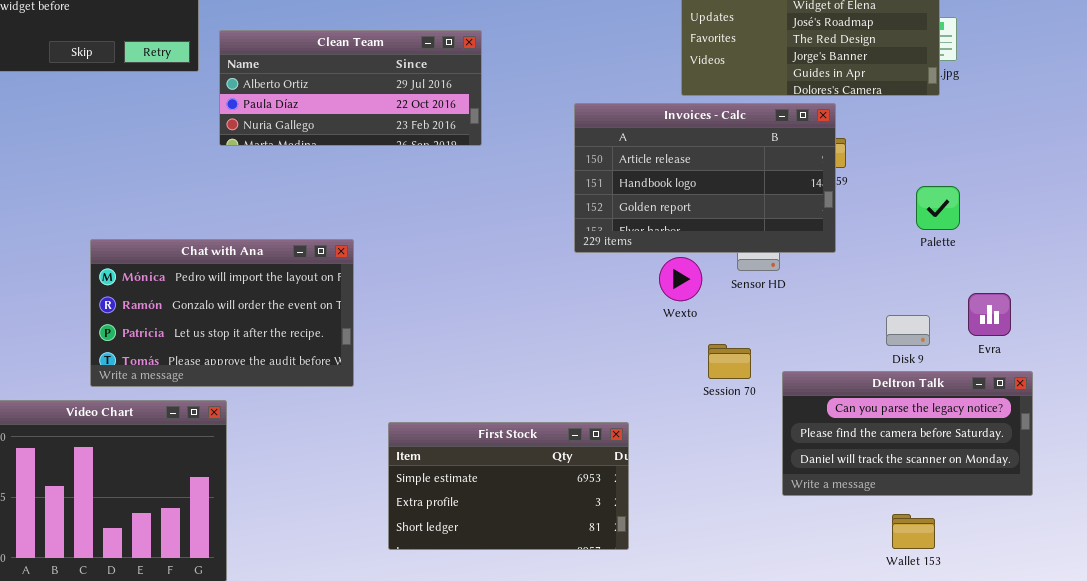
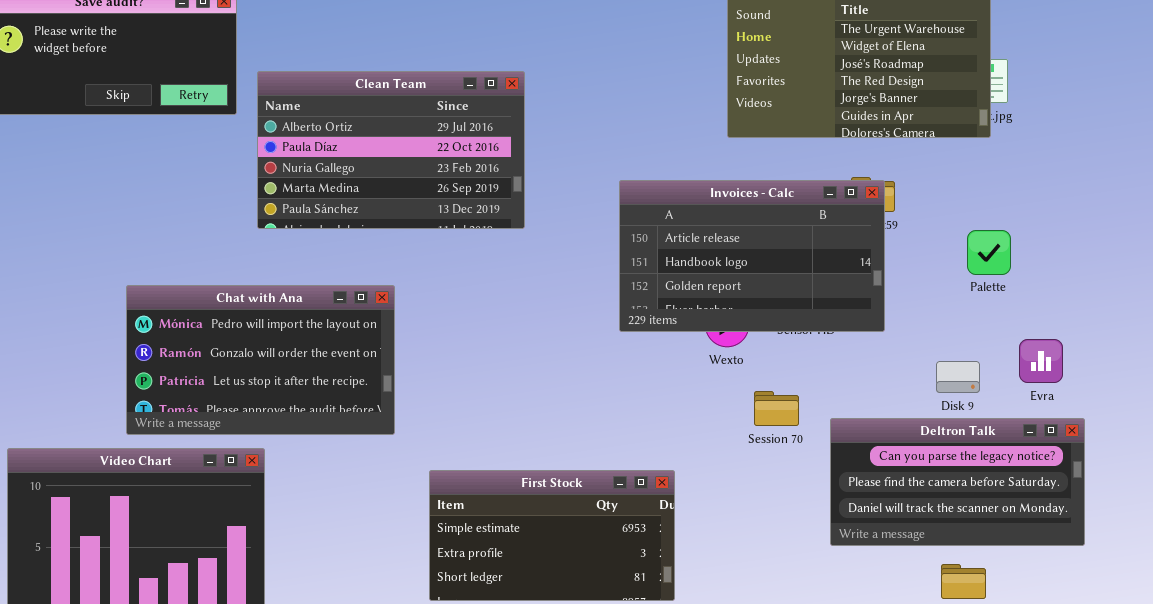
Clean Team: [219,30,482,146] -> [257,71,525,229], resized
Invoices - Calc: [574,103,836,253] -> [619,180,885,332], moved

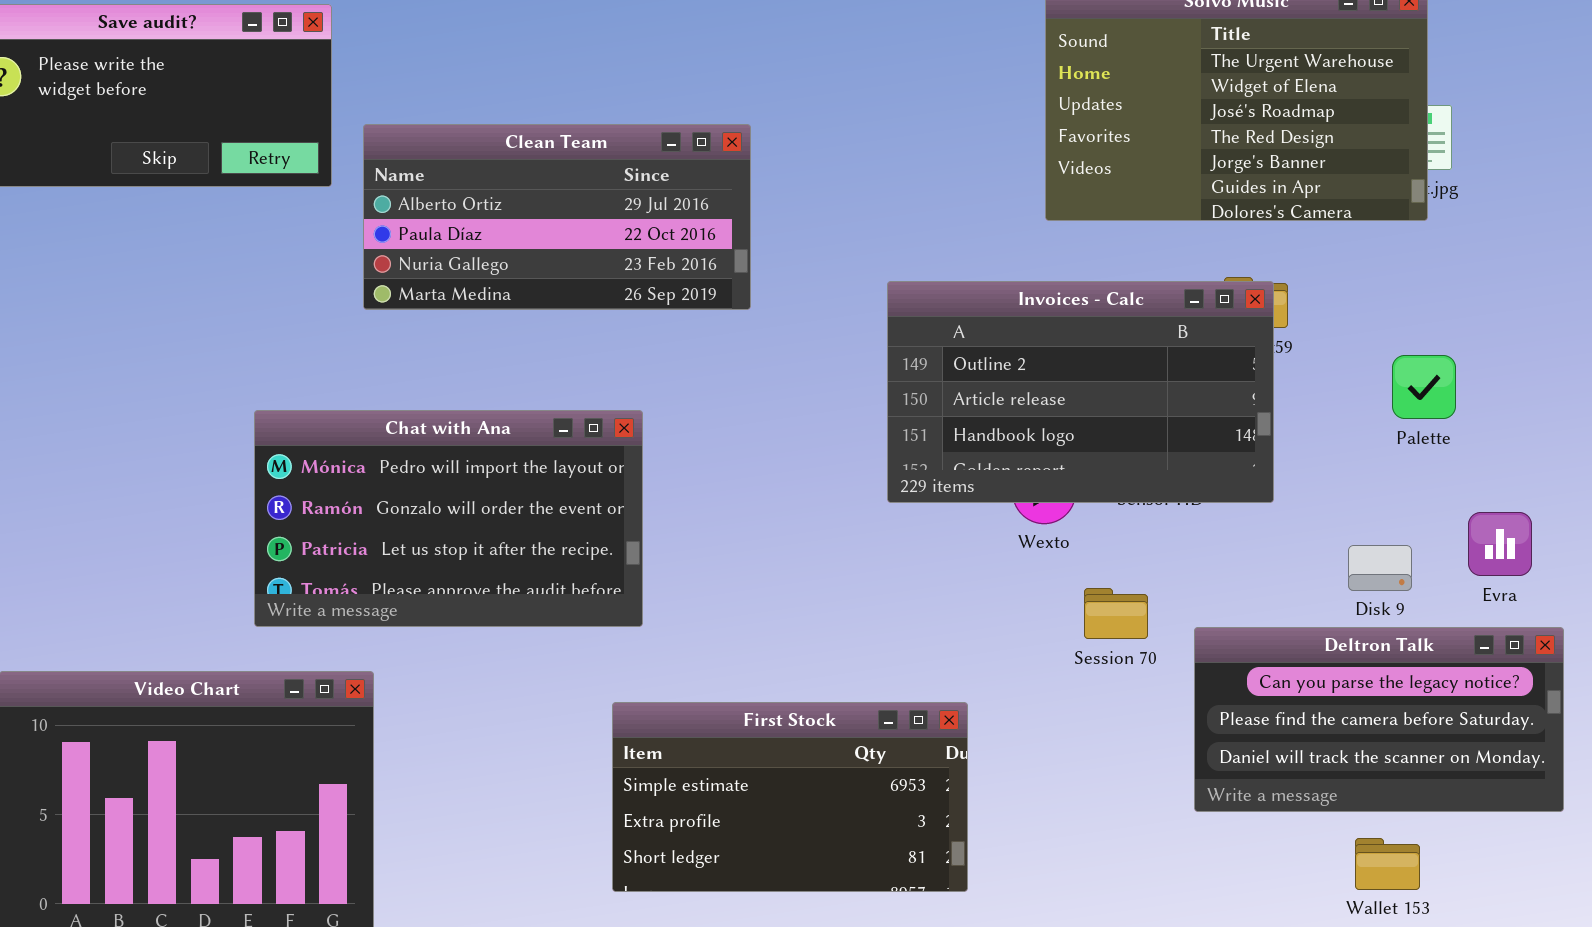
Clean Team: [257,71,525,229] -> [363,124,751,310], resized
Invoices - Calc: [619,180,885,332] -> [887,281,1274,503], scrolled up 1 row
Chat with Ana: [126,285,395,435] -> [254,410,643,627], moved

